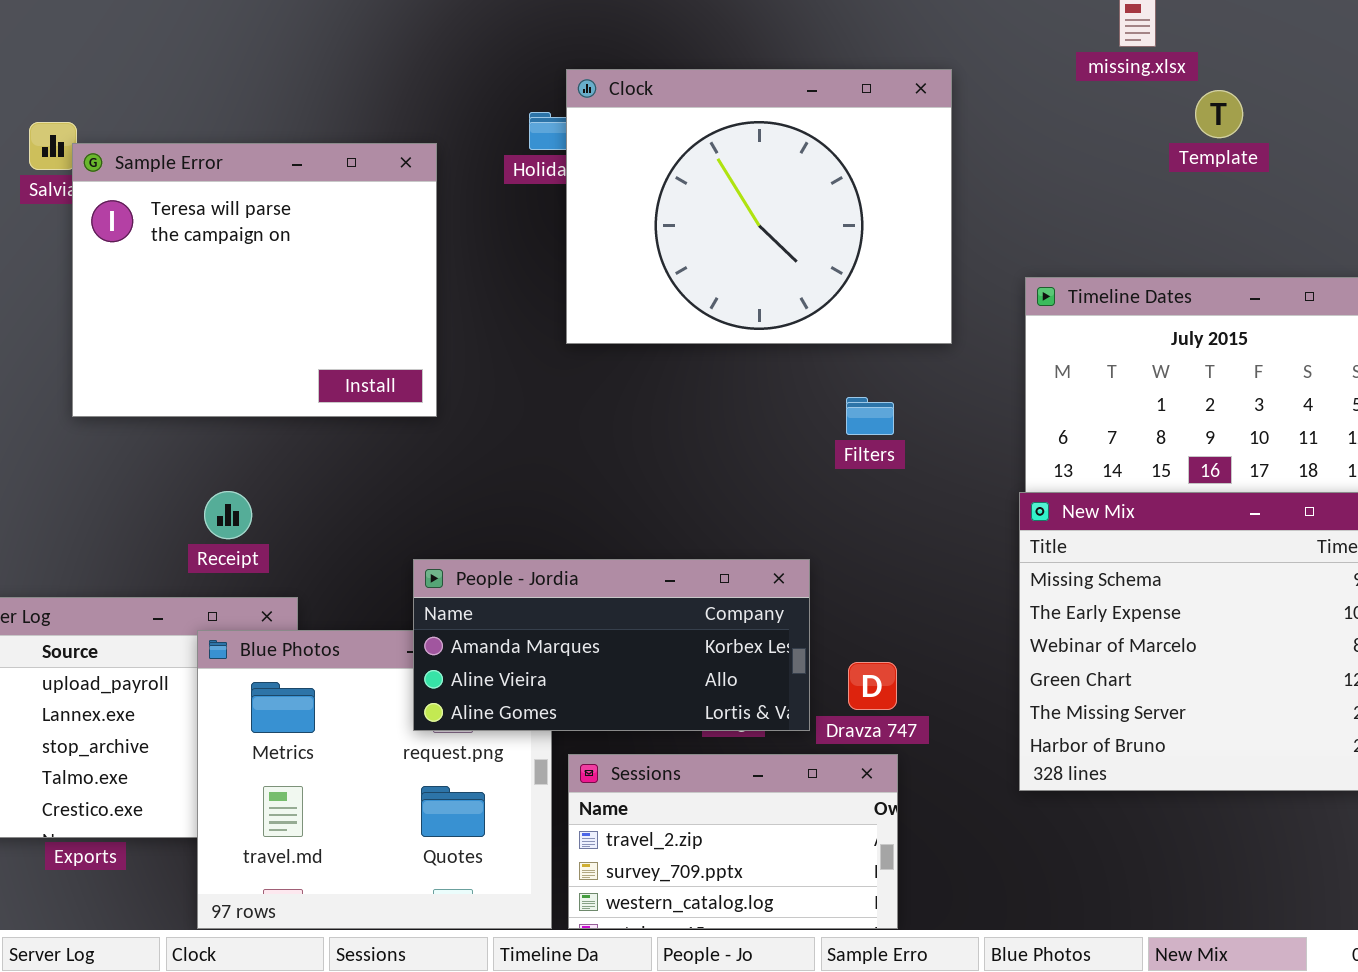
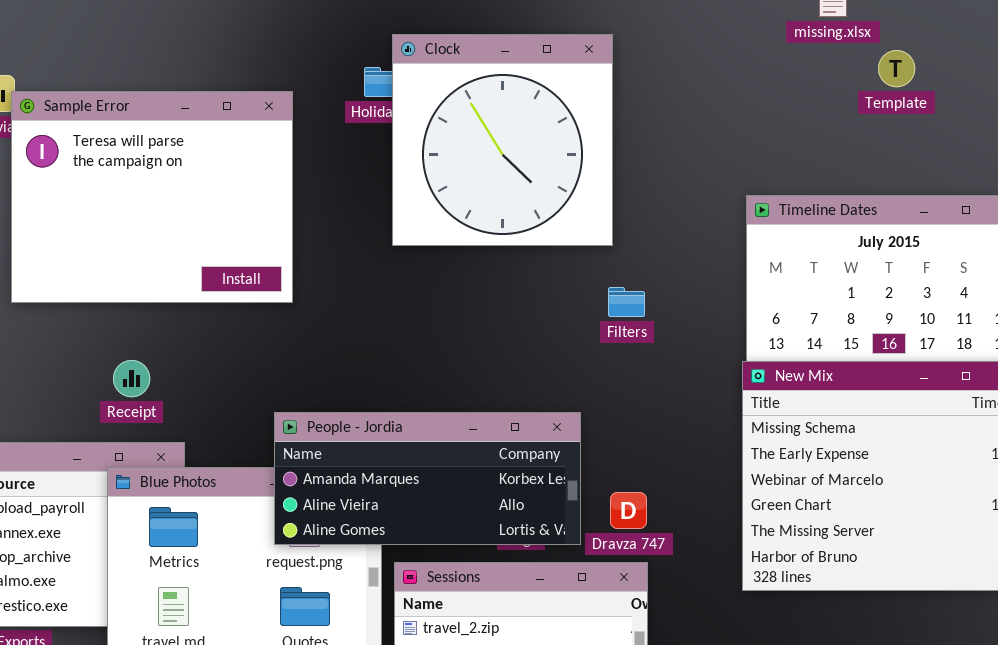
Clock: [566,69,952,344] -> [392,34,613,246], resized

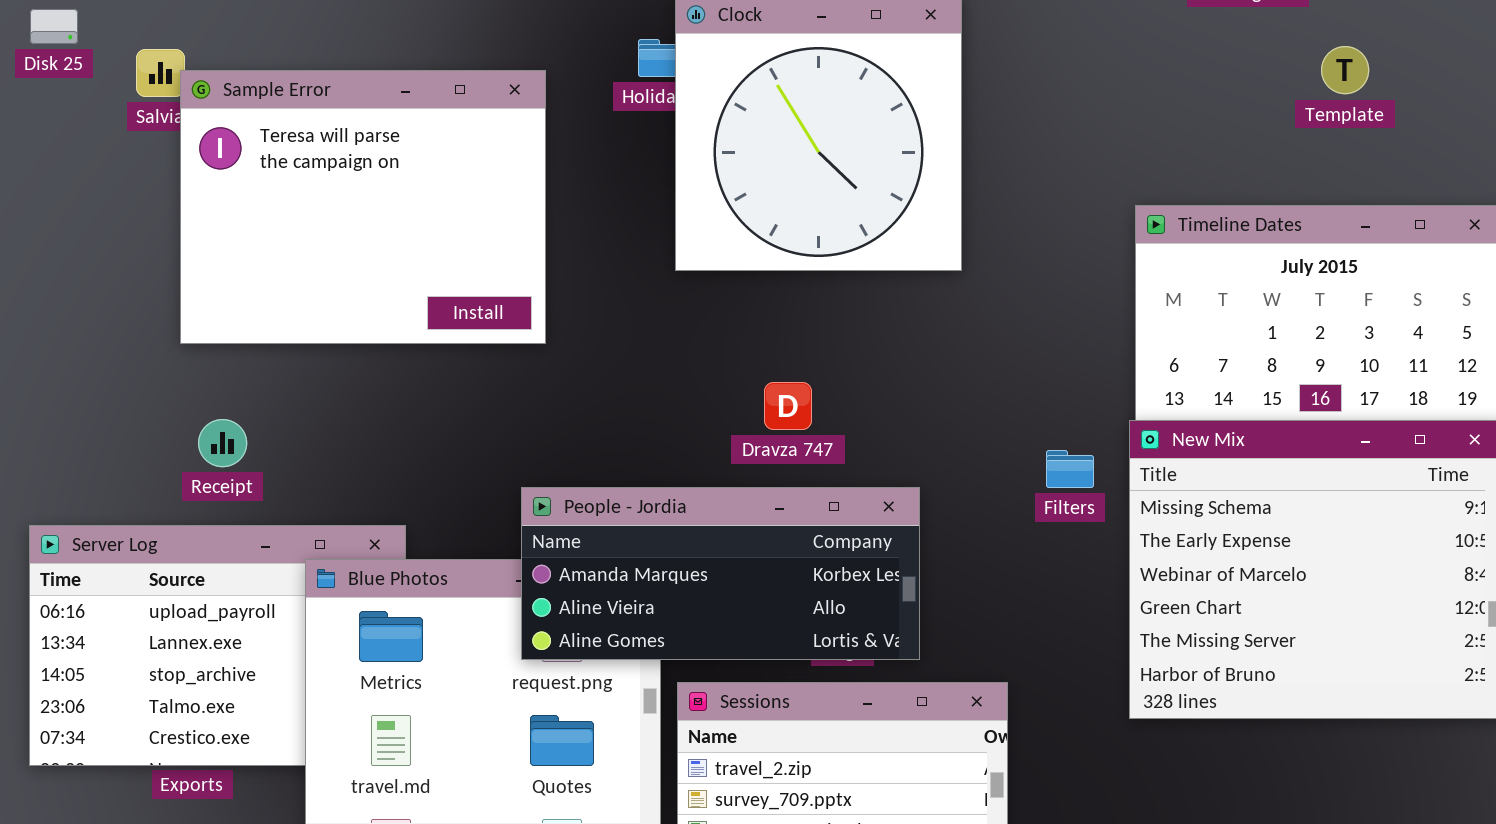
Template: [878,50,915,87] -> [1321,46,1369,94], moved
Filters: [608,287,645,317] -> [1046,450,1094,488], moved
Receipt: [113,360,150,397] -> [198,419,247,467], moved
Dravza 747: [610,492,647,529] -> [764,382,812,430], moved

